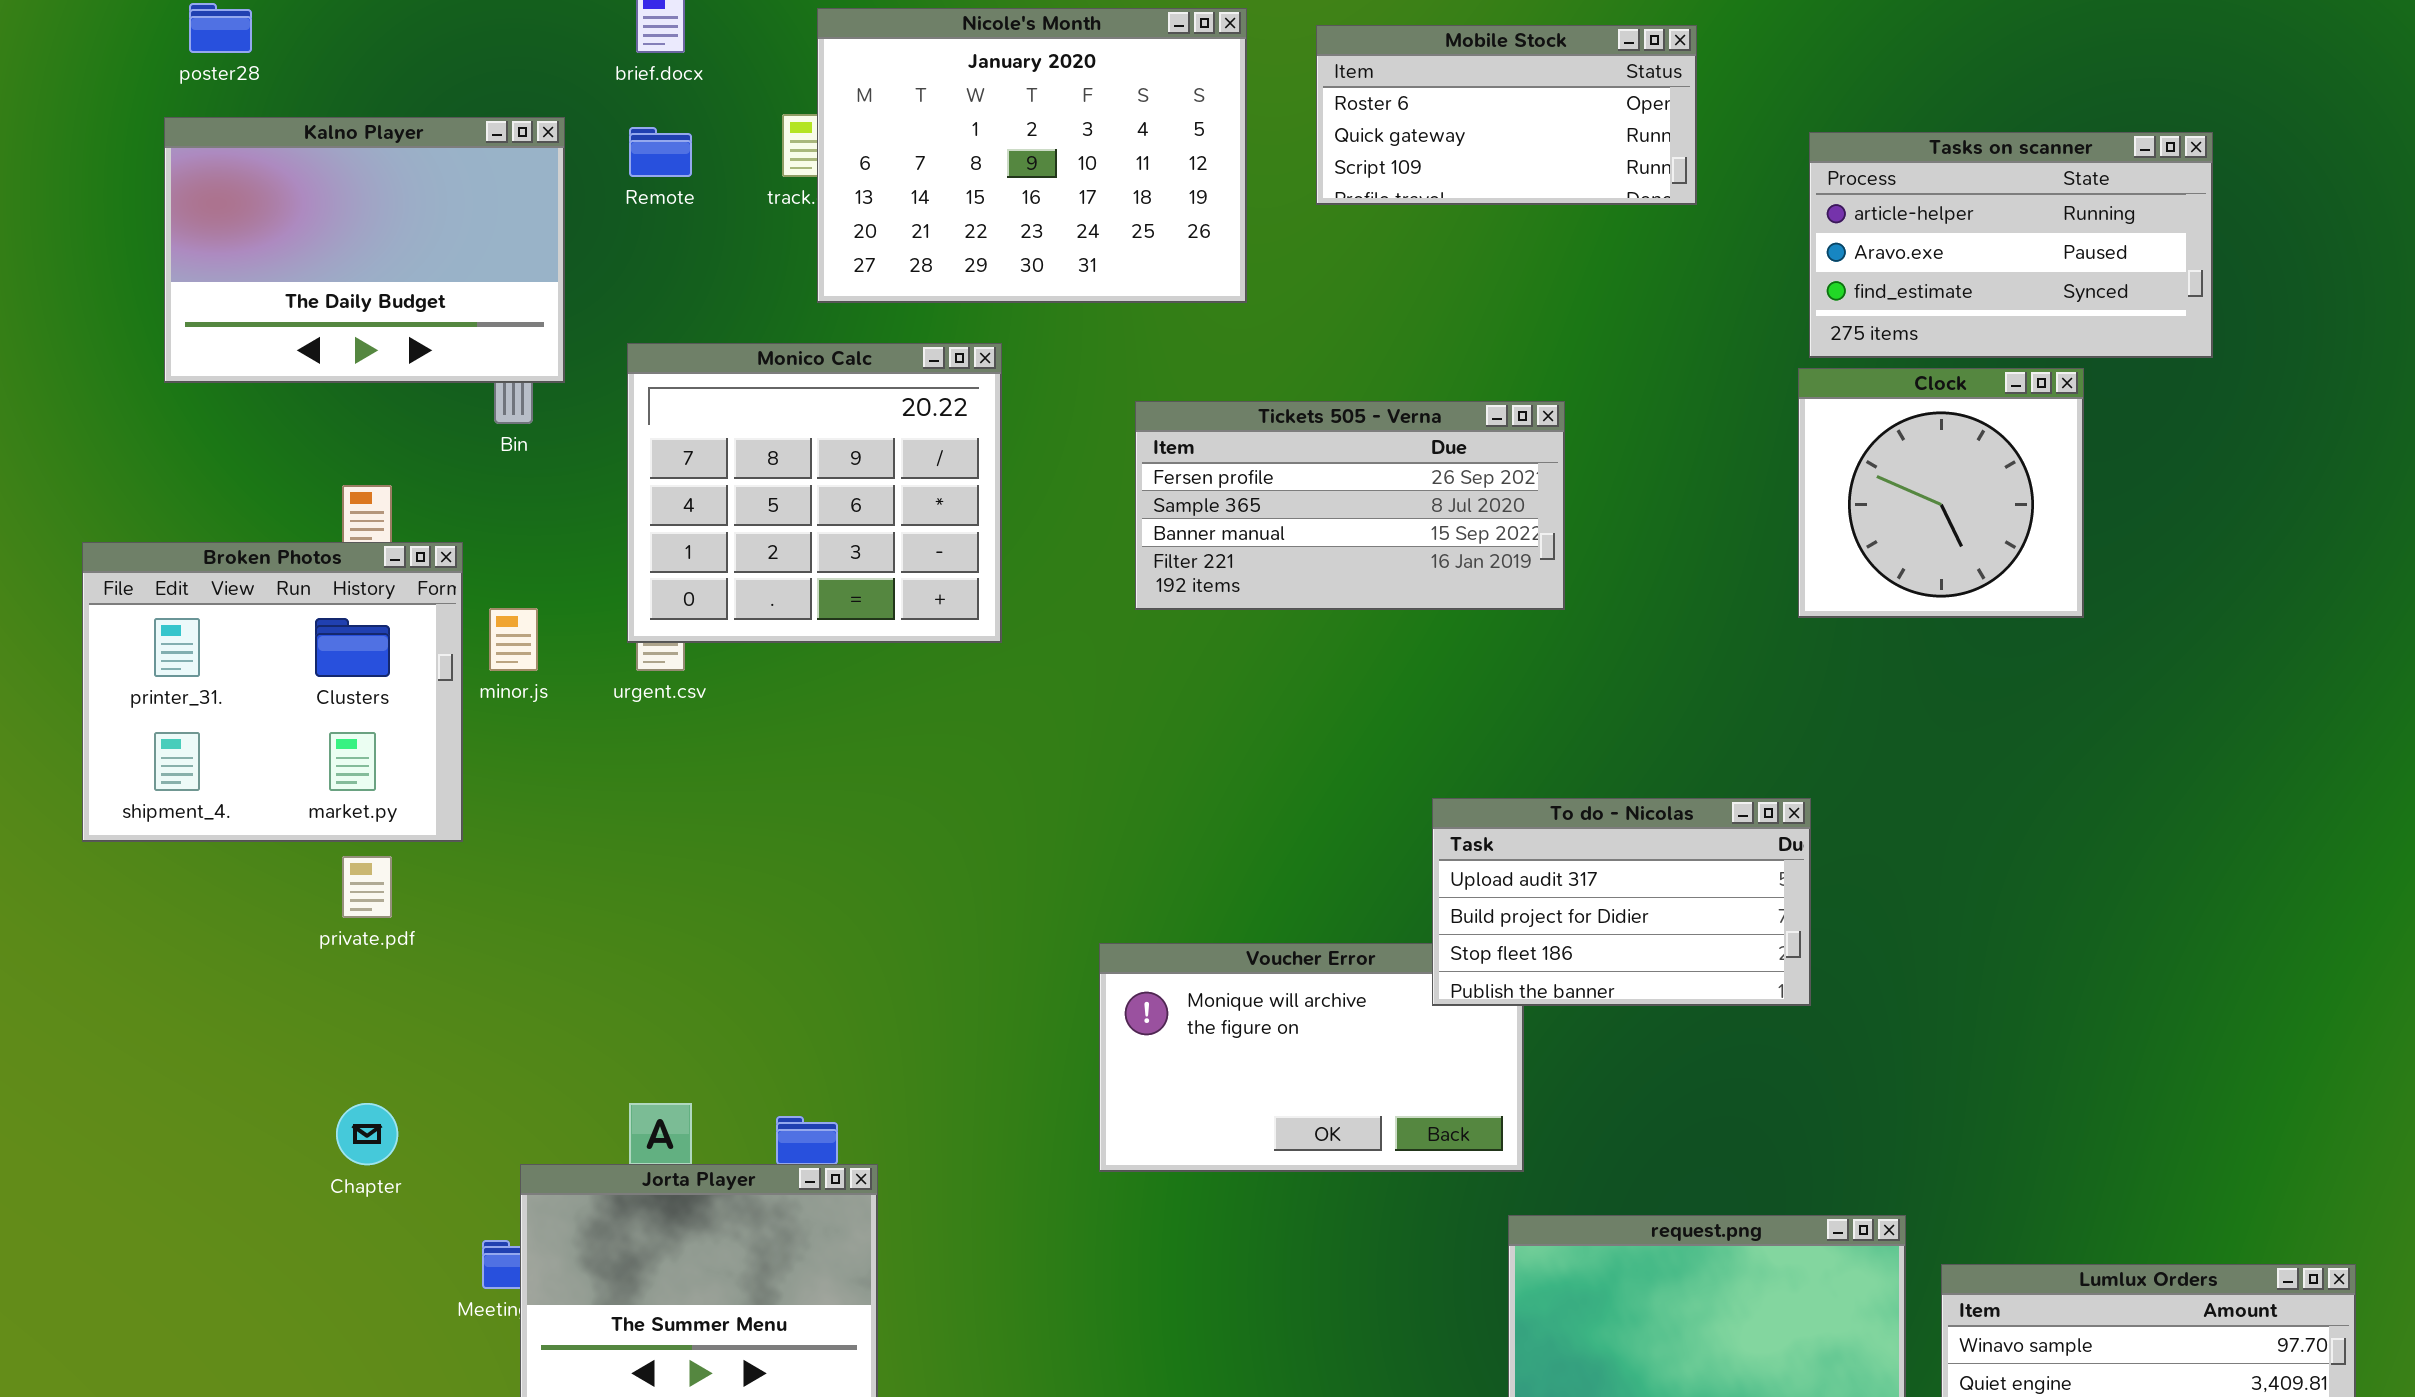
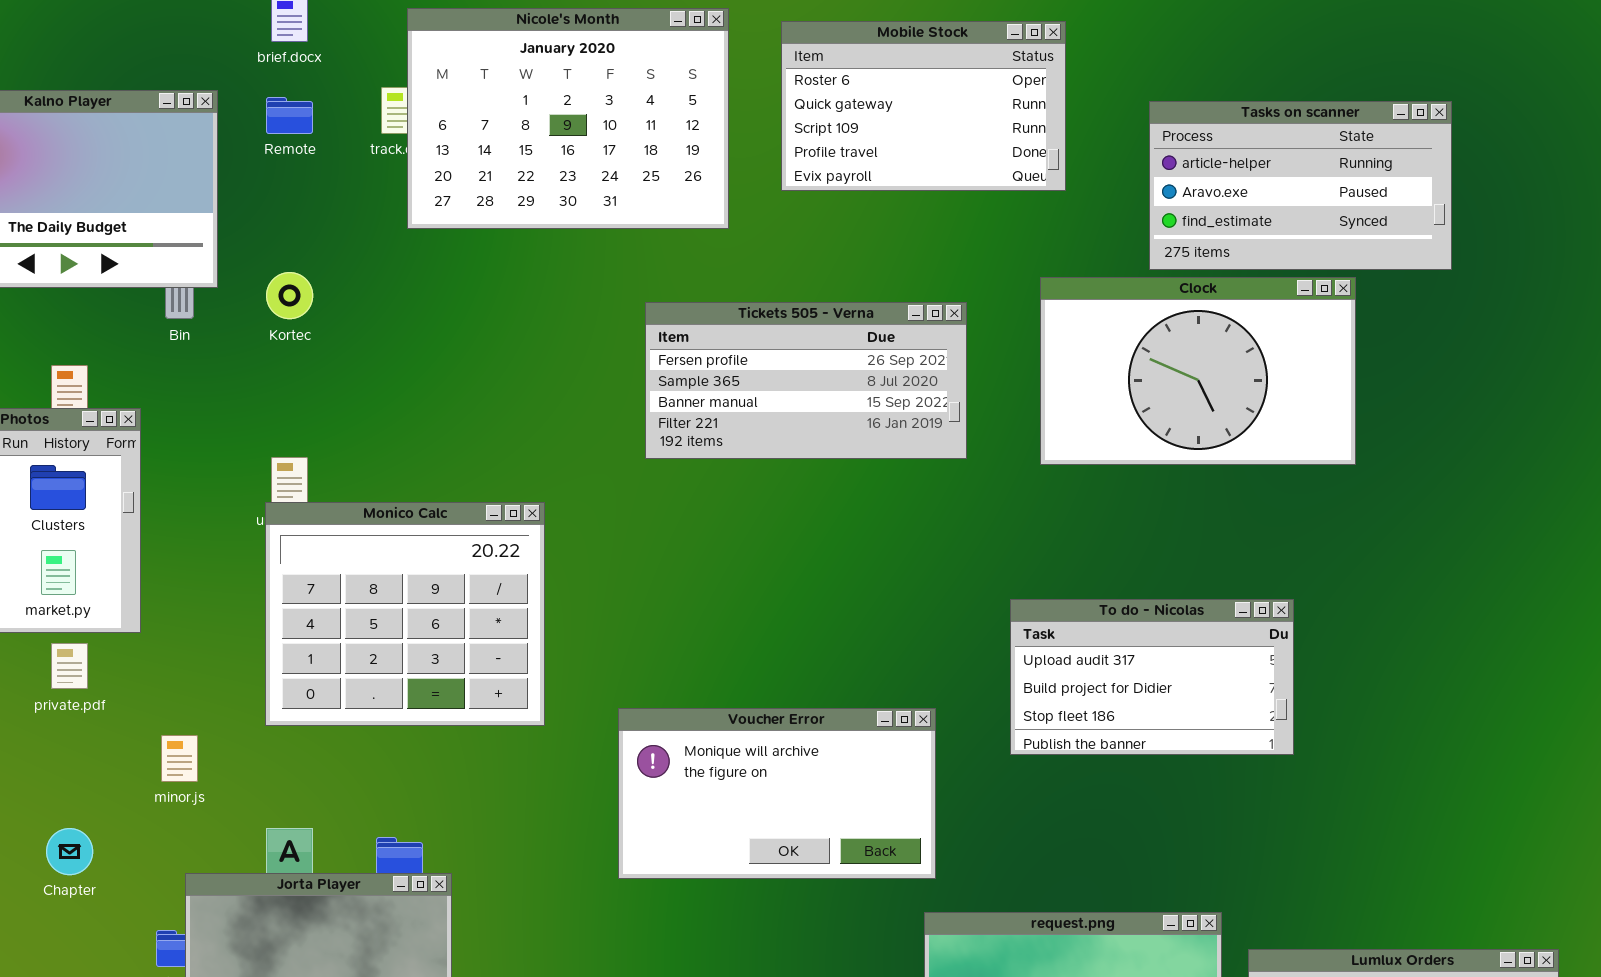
Mobile Stock: [1316,25,1697,205] -> [781,21,1066,191], resized
Monico Calc: [627,343,1002,643] -> [265,502,545,726], moved
Clock: [1798,368,2084,618] -> [1040,277,1356,465], resized
minor.js: [489,608,538,671] -> [161,735,198,782], moved
To do - Nicolas: [1432,798,1811,1006] -> [1010,599,1294,755], moved

